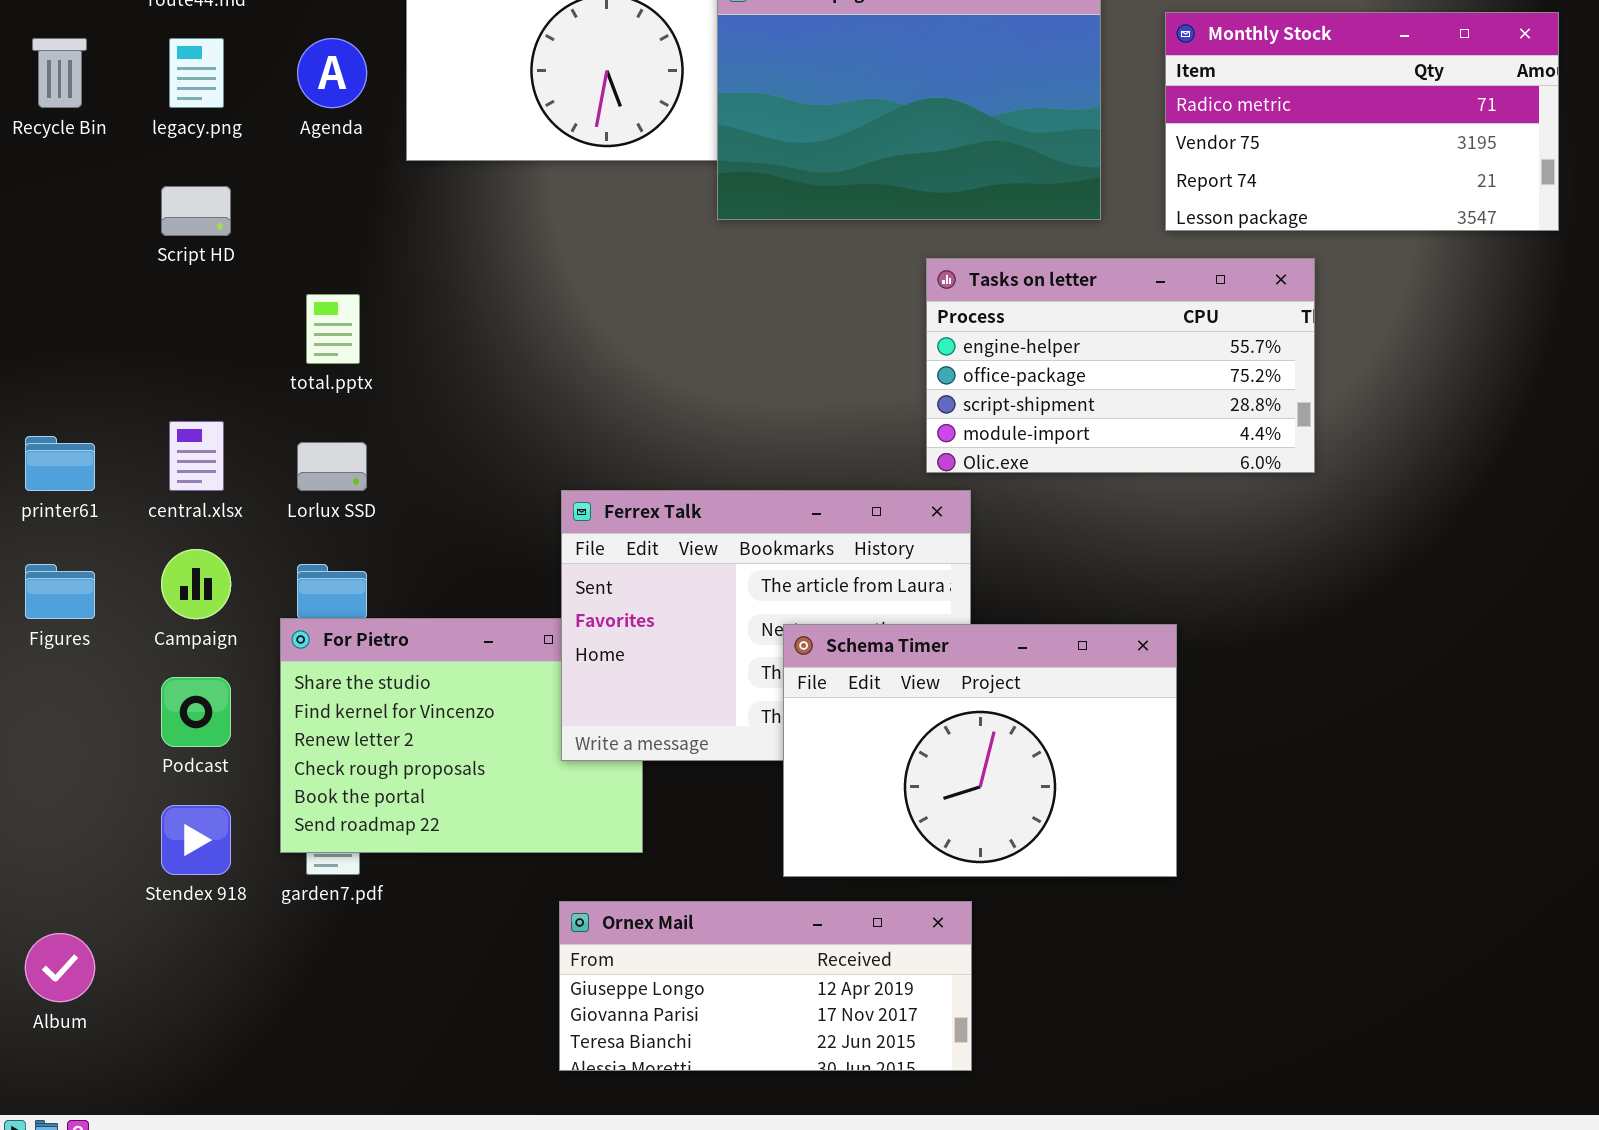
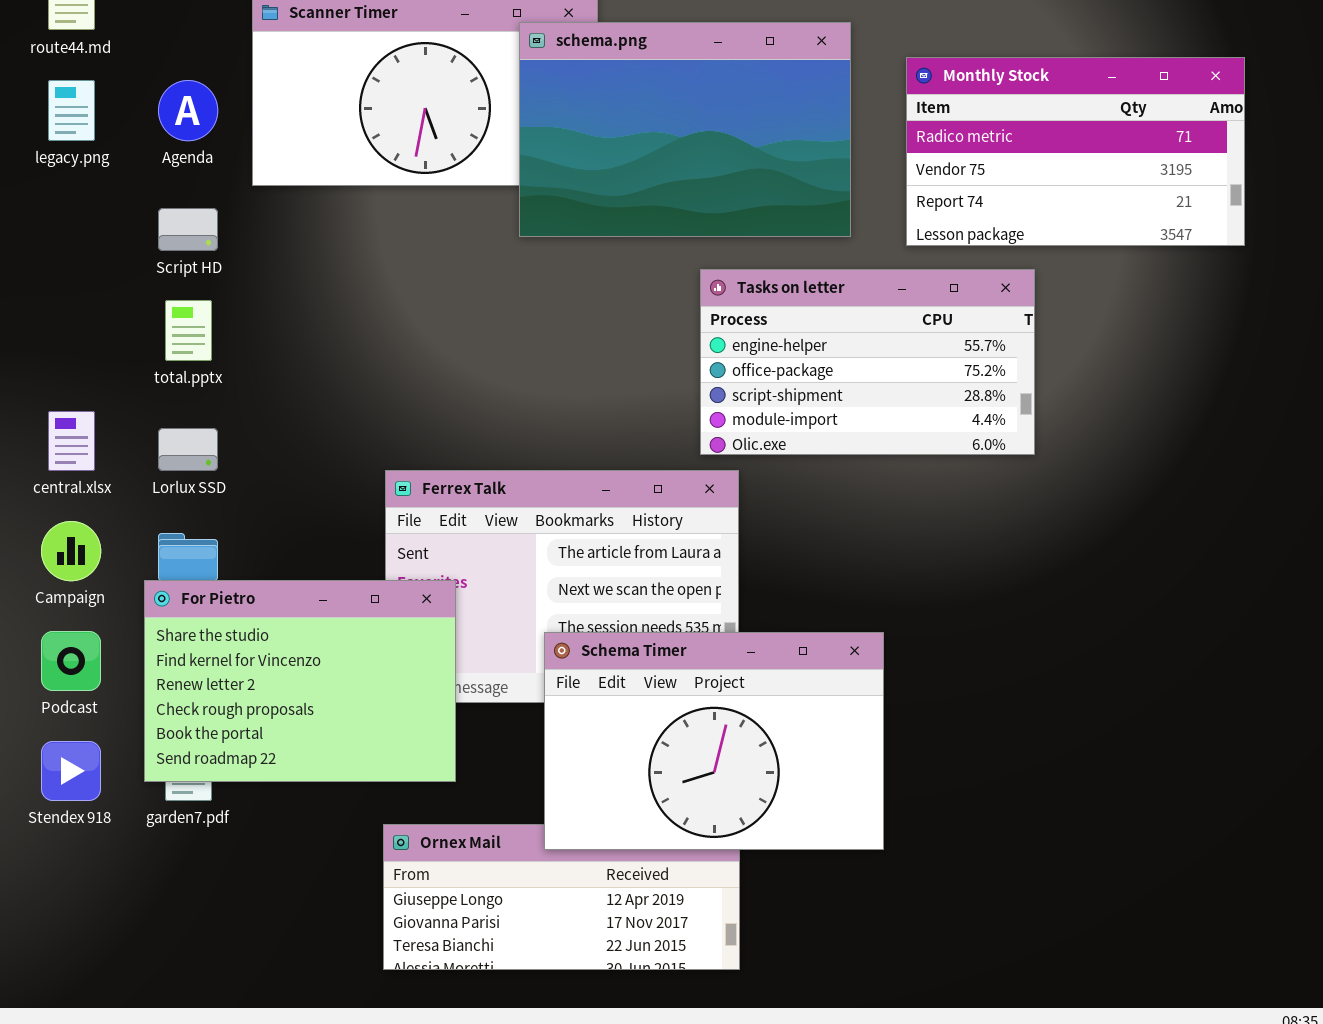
Script HD: [161,186,231,236] -> [158,208,218,251], moved
For Pietro: [280,618,643,853] -> [144,580,456,782], raised
Schema Timer: [783,624,1177,877] -> [544,632,884,850], moved

